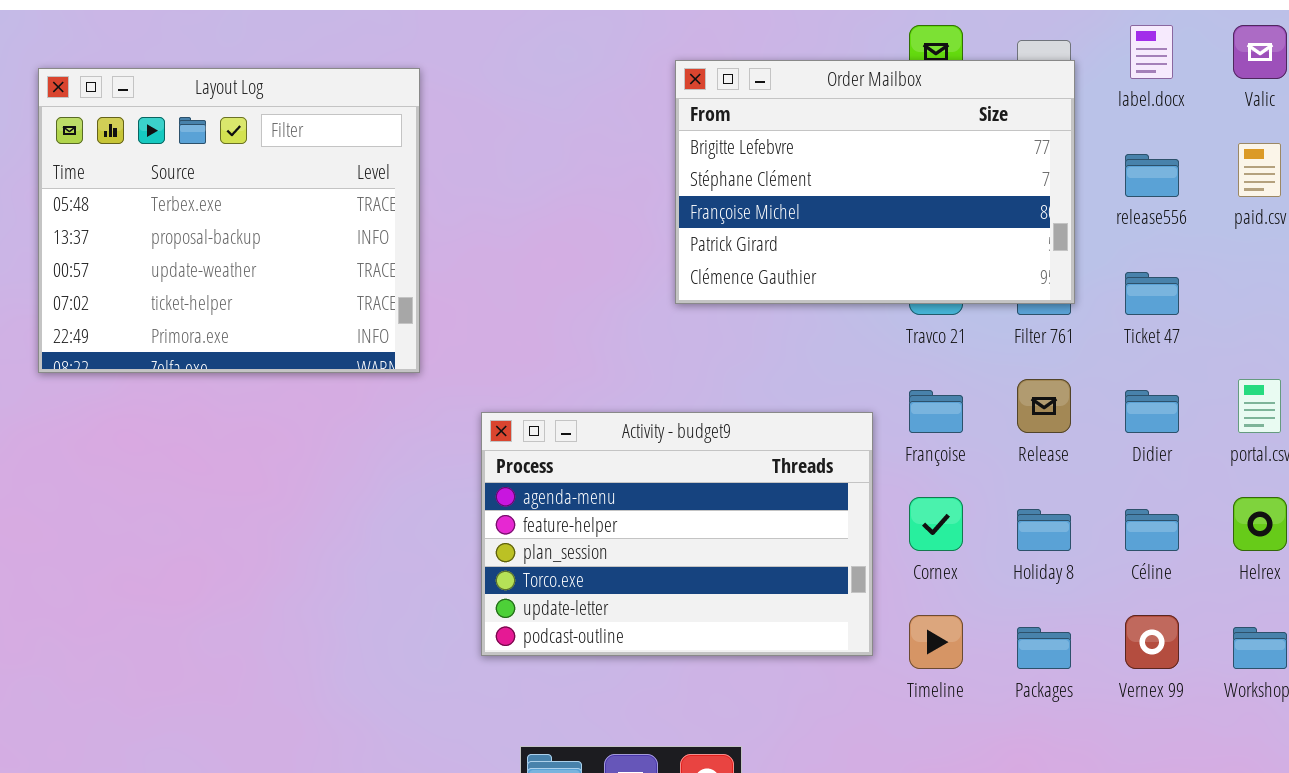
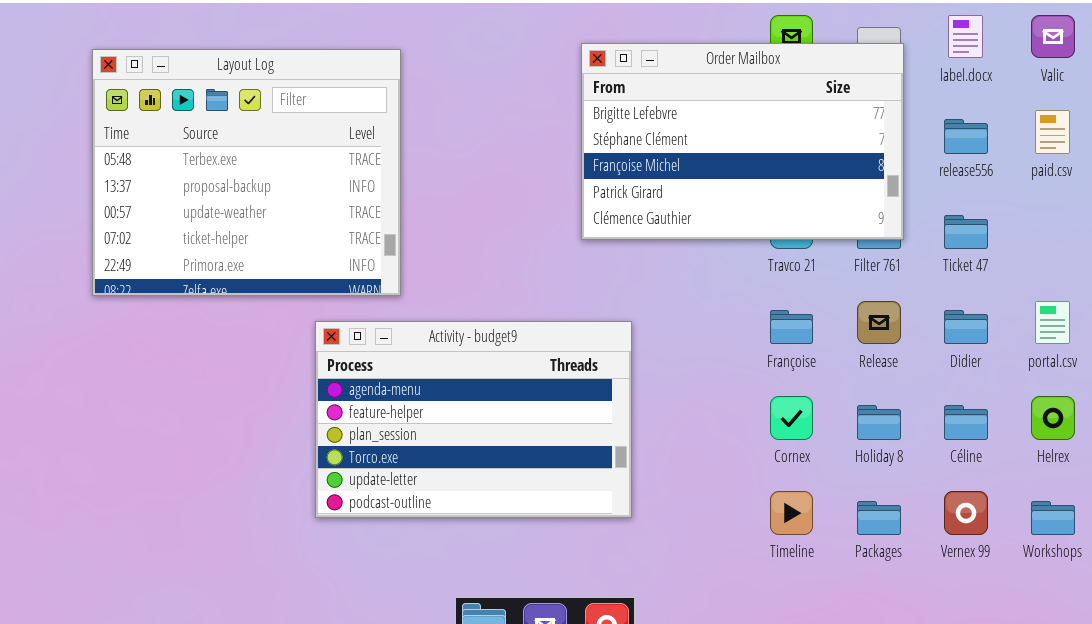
Layout Log: [38,68,420,373] -> [92,49,401,296], moved
Activity - budget9: [481,412,873,656] -> [315,321,632,518], moved

